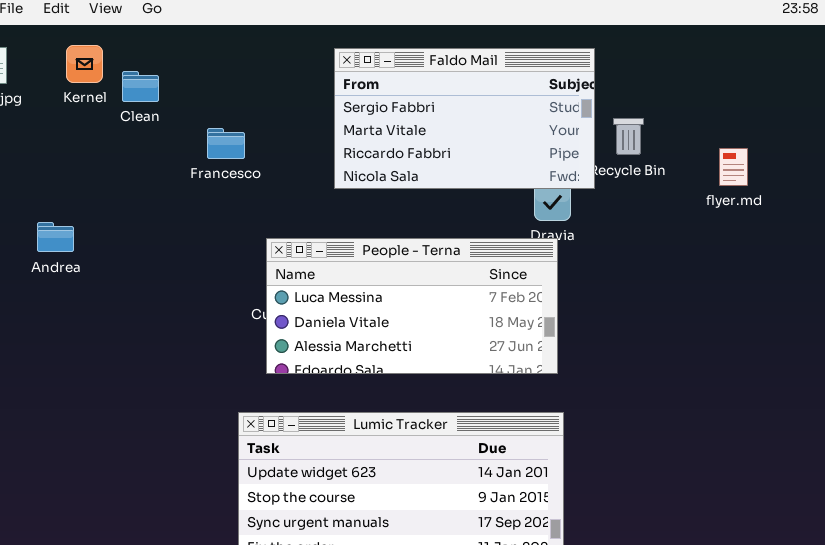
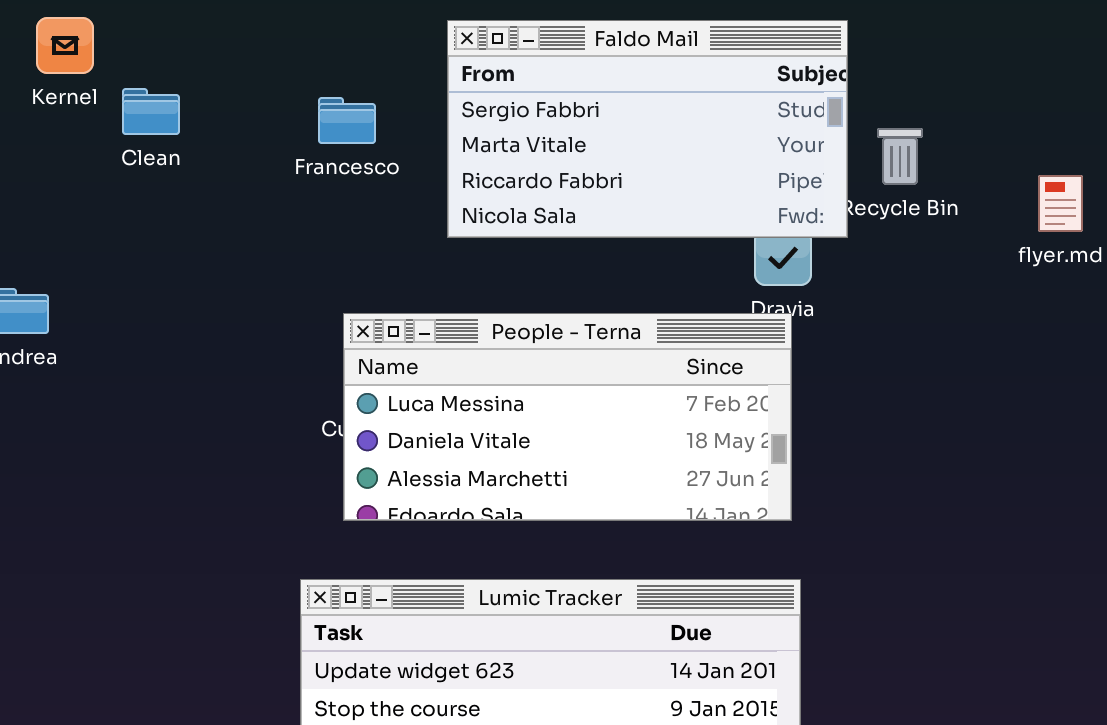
Clean: [122,71,159,102] -> [122,88,180,135], moved
Francesco: [207,128,245,159] -> [318,97,376,144], moved

